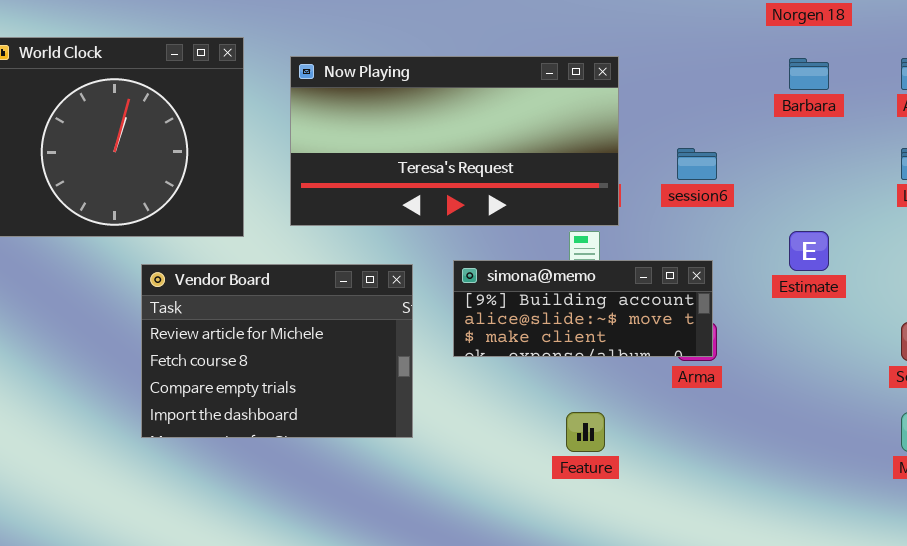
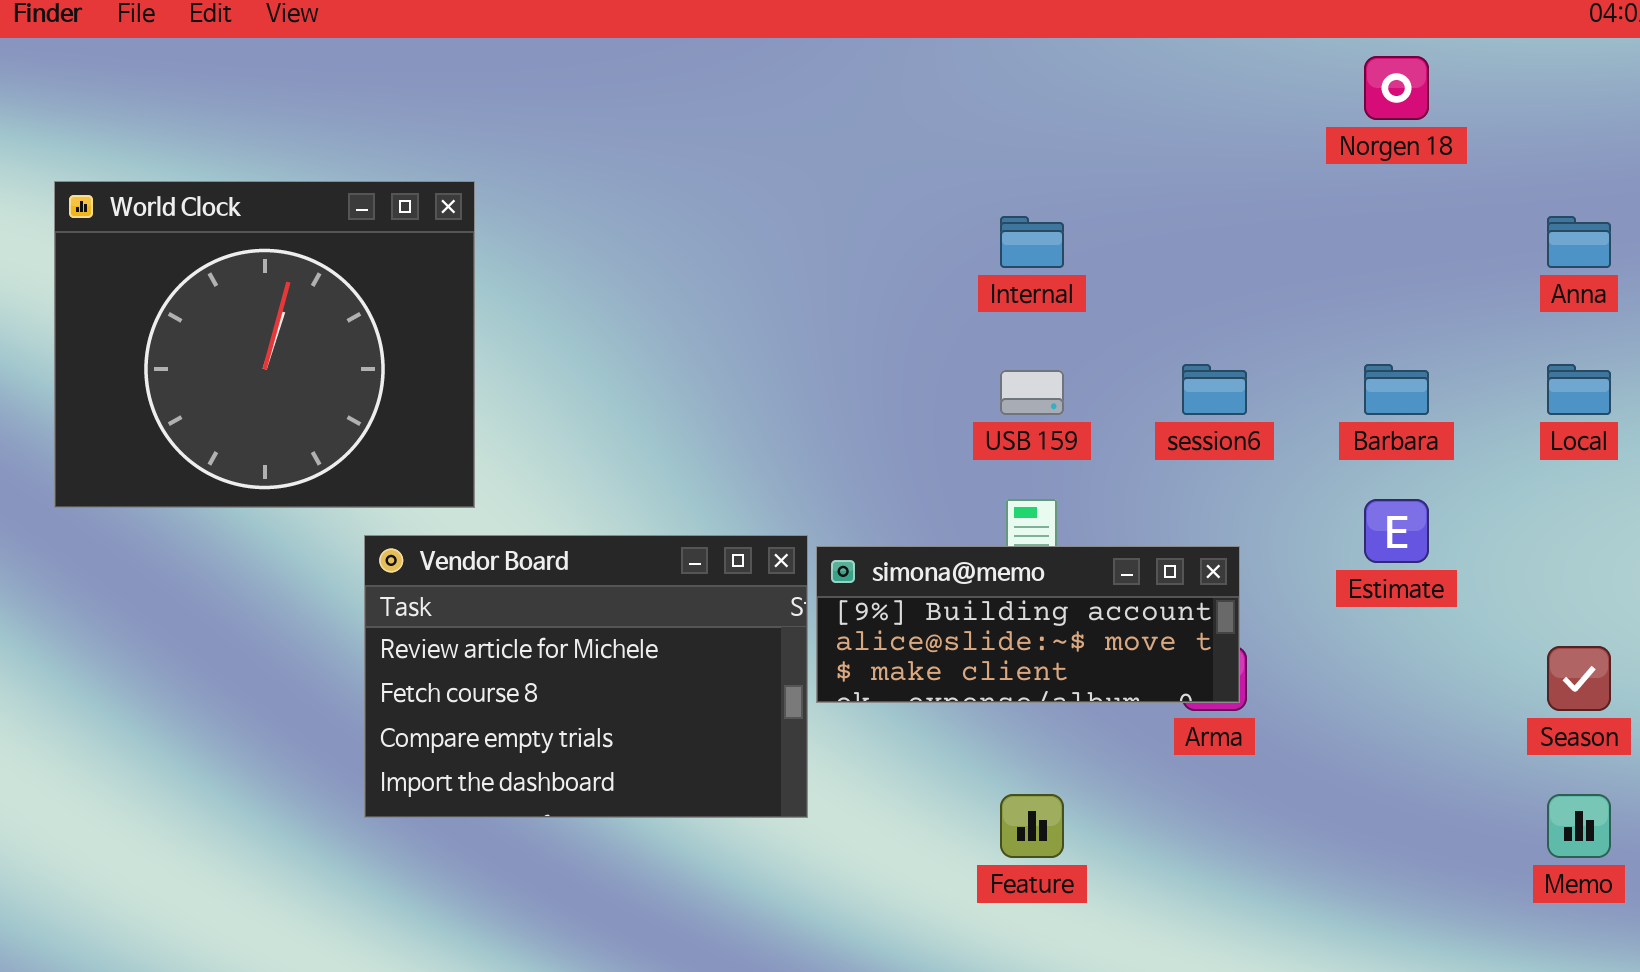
Now Playing: [290,56,619,226] -> none, closed
Barbara: [789,58,829,90] -> [1364,364,1429,415], moved
Vendor Board: [141,264,413,438] -> [364,535,808,818], moved

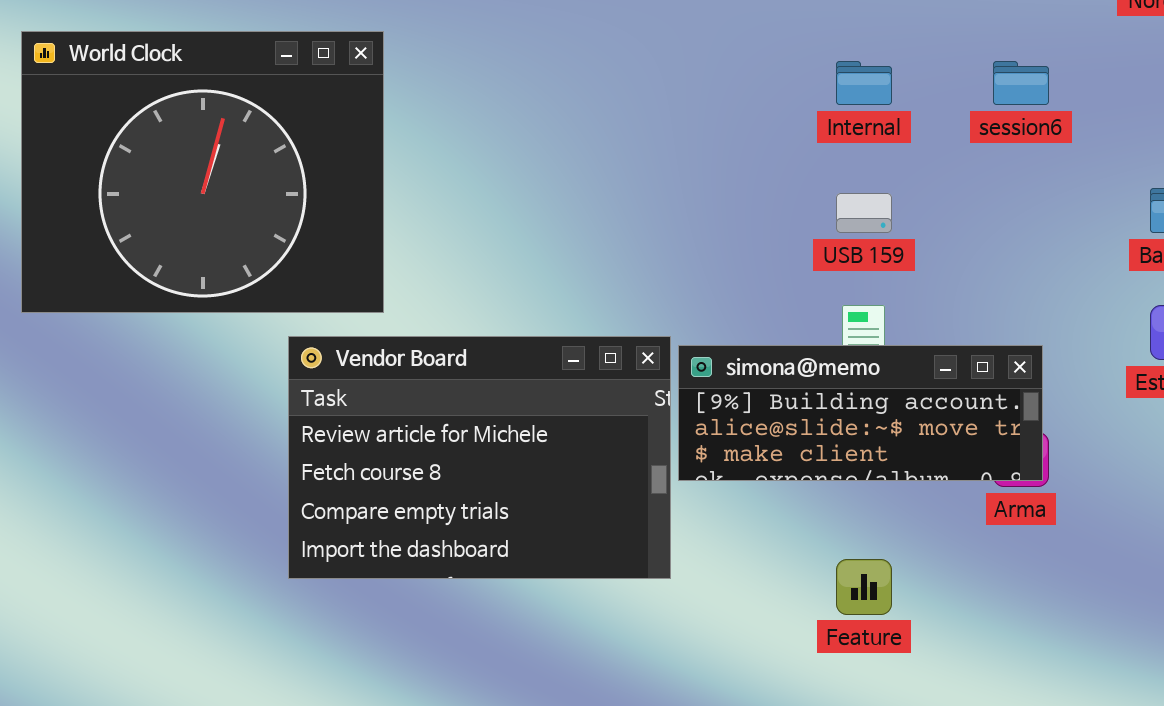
session6: [1182,364,1247,415] -> [993,61,1049,105], moved

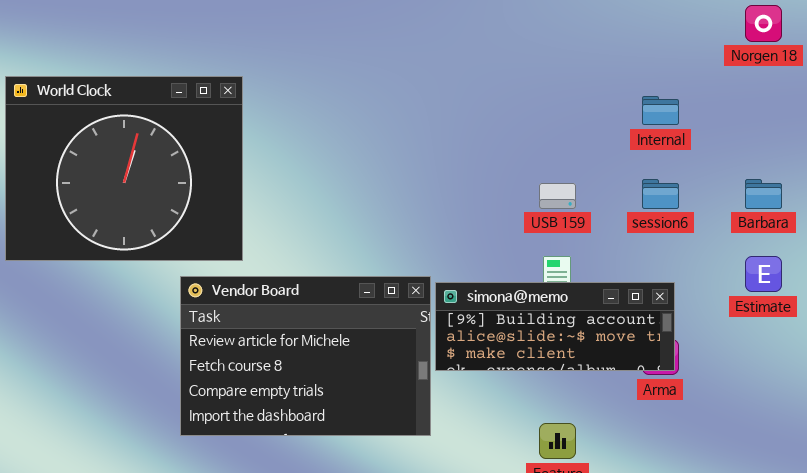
Internal: [836,61,892,105] -> [642,96,679,125], moved
session6: [993,61,1049,105] -> [642,179,679,209], moved

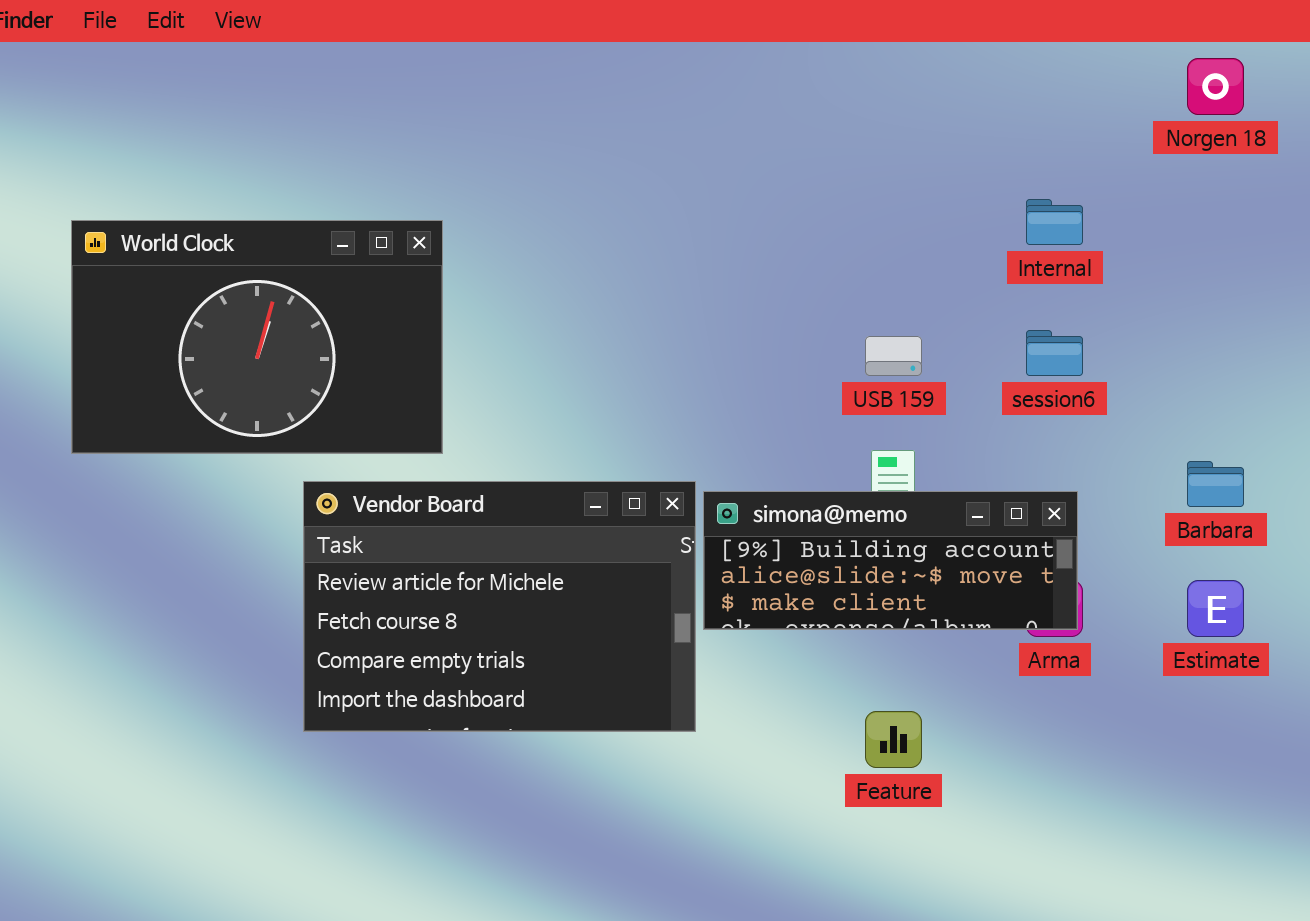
World Clock: [5,76,243,261] -> [71,220,443,454], moved, resized
Barbara: [745,179,782,209] -> [1187,461,1244,507], moved
Estimate: [745,256,782,292] -> [1187,580,1244,637], moved

